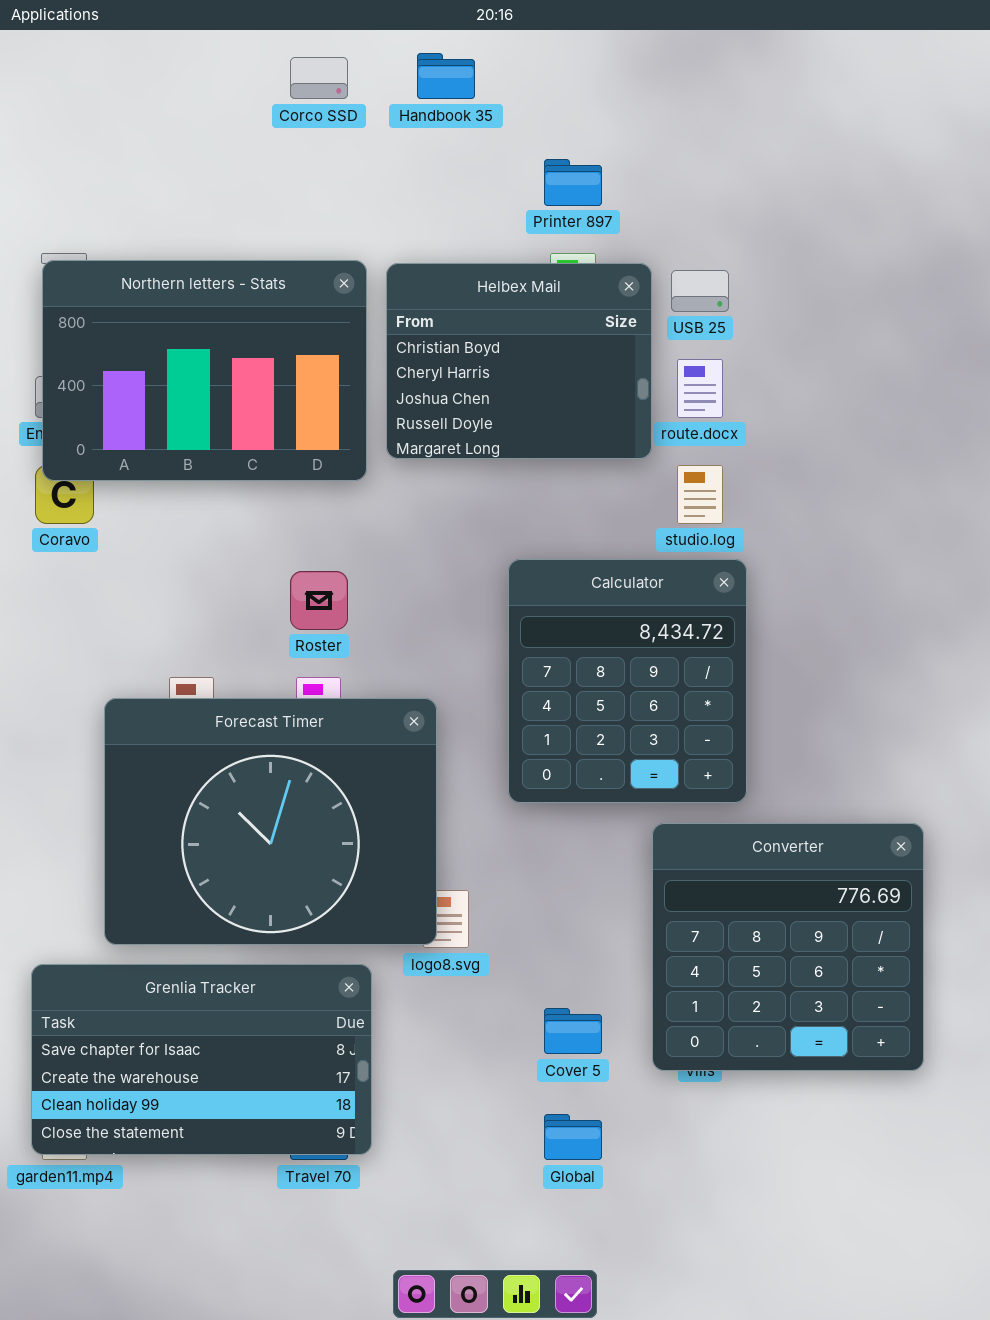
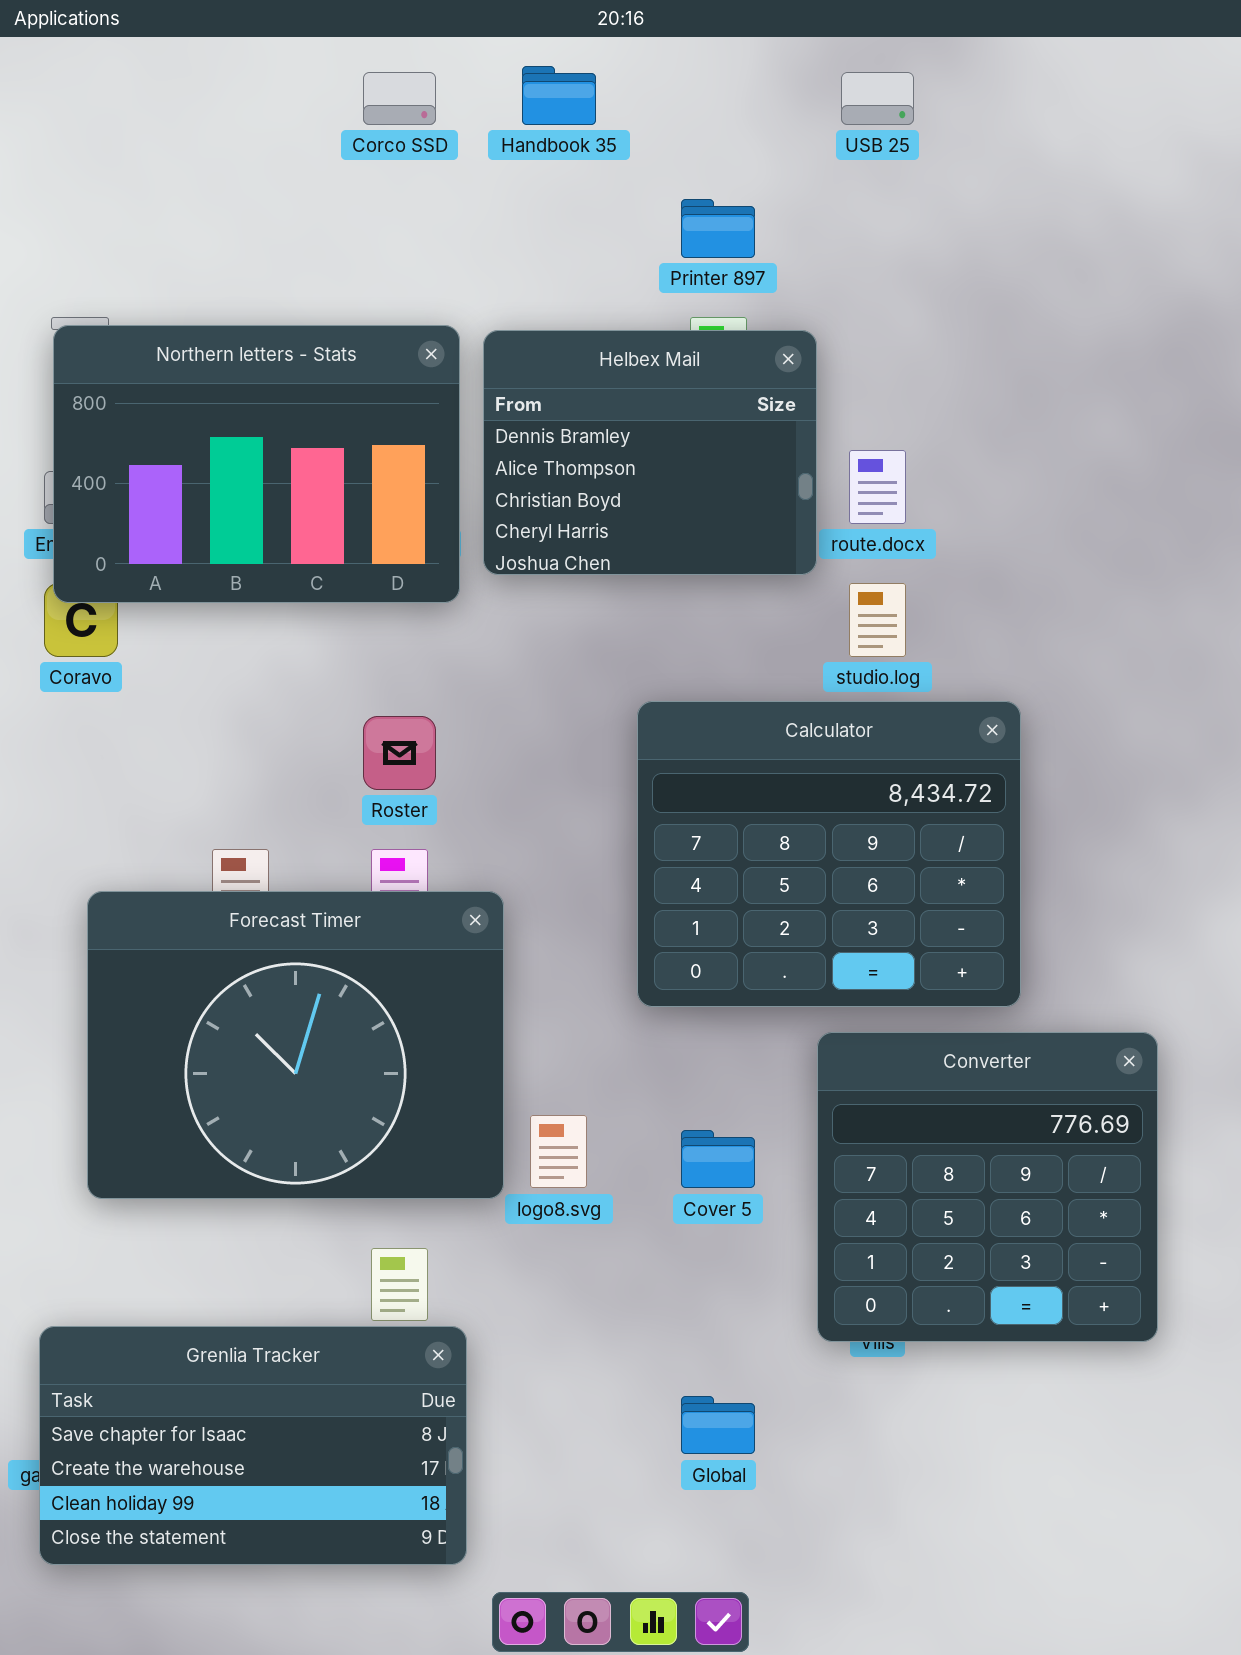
Helbex Mail: [386,263,652,459] -> [483,330,817,575], scrolled up 2 rows
USB 25: [671,270,729,312] -> [841,72,914,125], moved
Calculator: [508,559,747,803] -> [637,701,1021,1007], resized
Forecast Timer: [104,698,437,945] -> [87,891,504,1199], moved
Grenlia Tracker: [31,964,372,1155] -> [39,1326,467,1565], moved
Cover 5: [544,1008,602,1054] -> [681,1130,755,1188], moved

